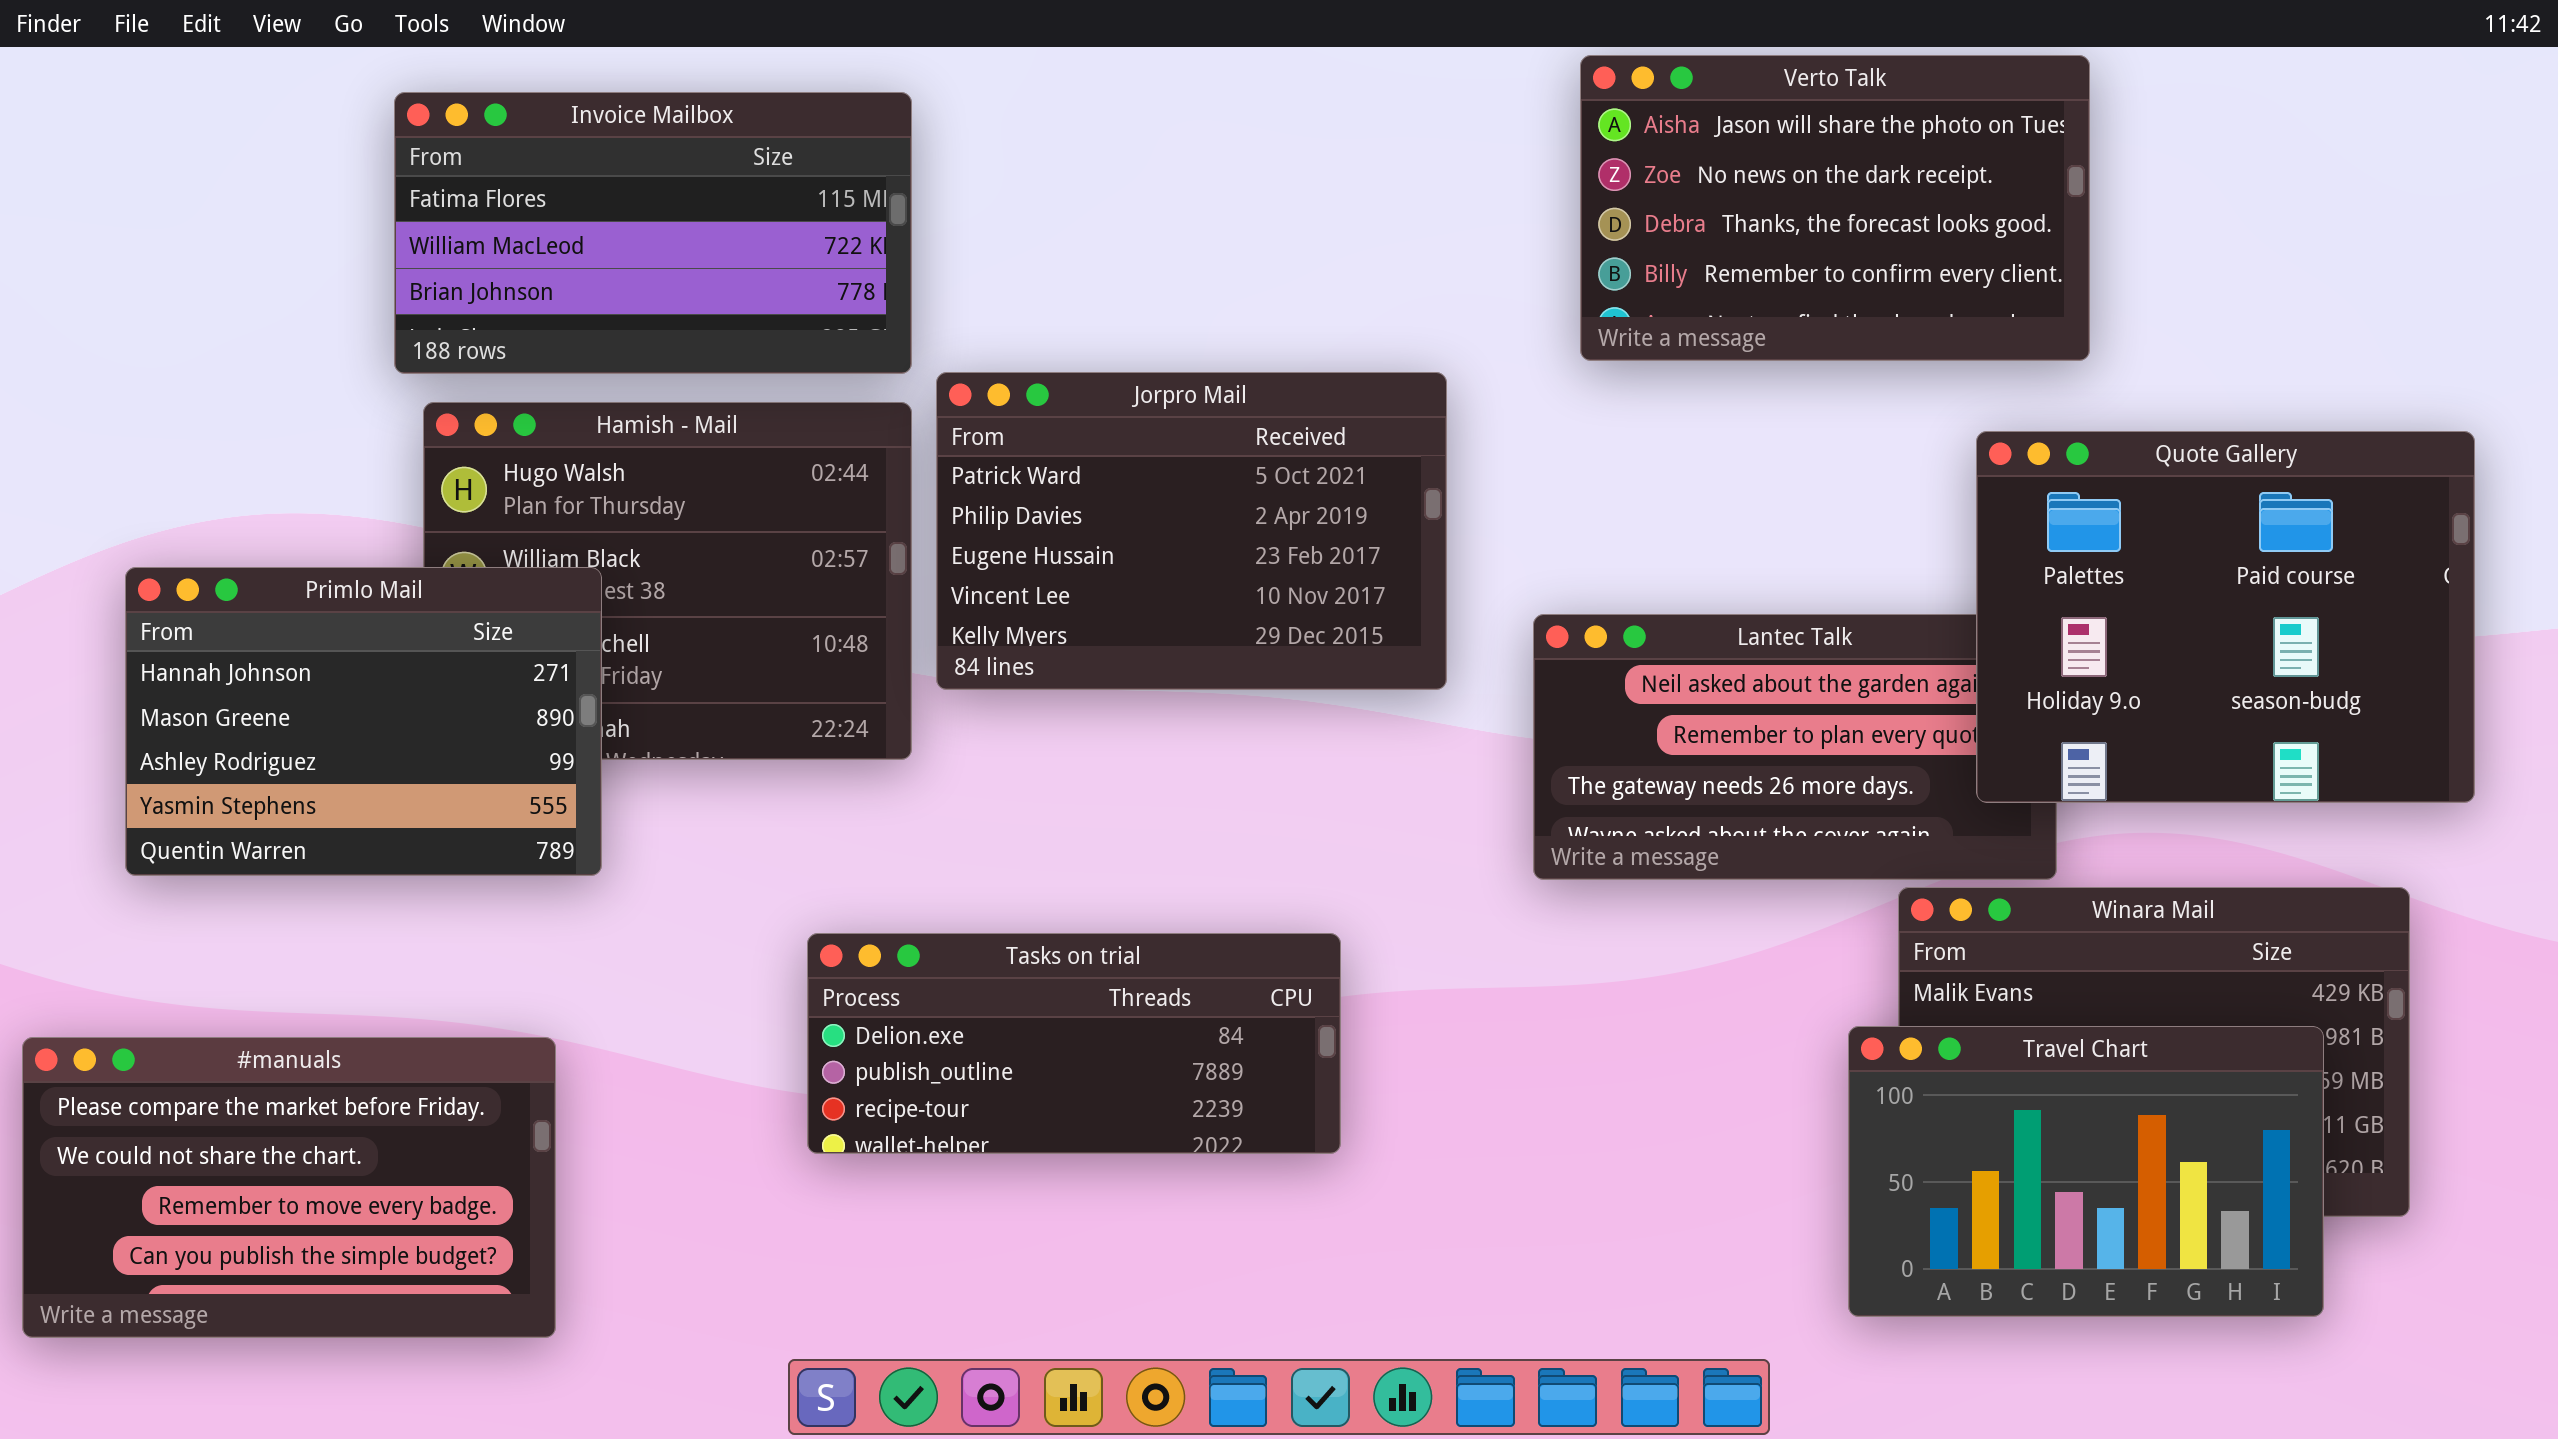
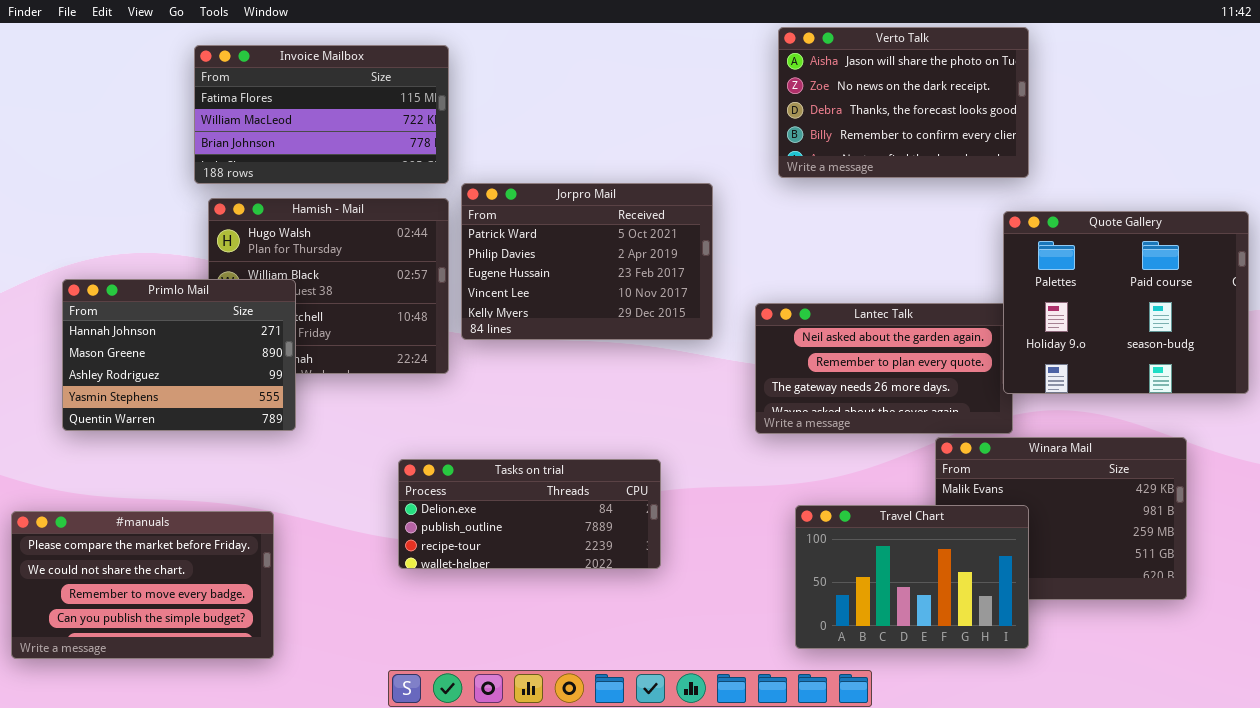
Quote Gallery: [1976,431,2475,803] -> [1003,211,1249,394], moved
Travel Chart: [1848,1026,2324,1317] -> [795,505,1029,649], moved

